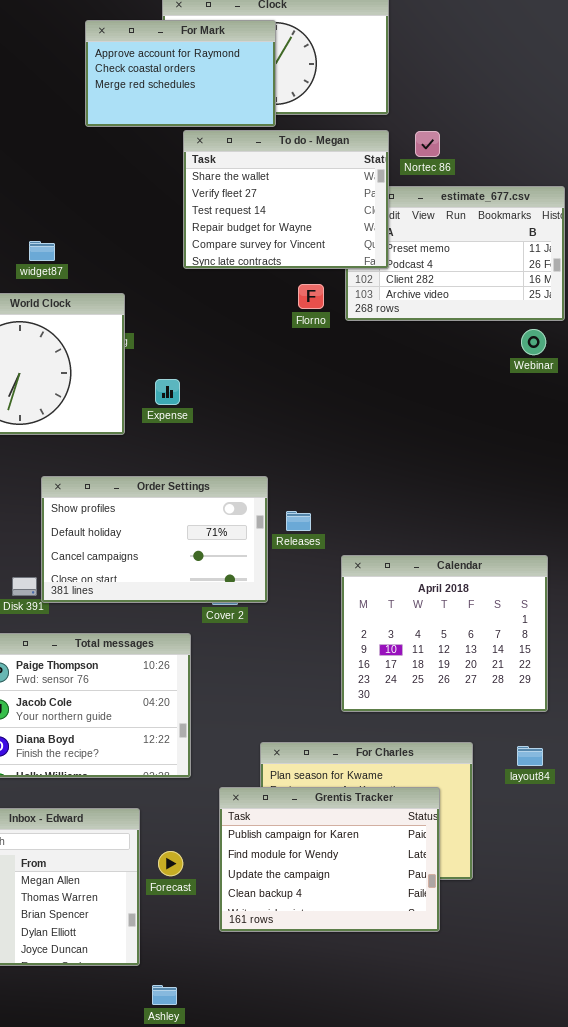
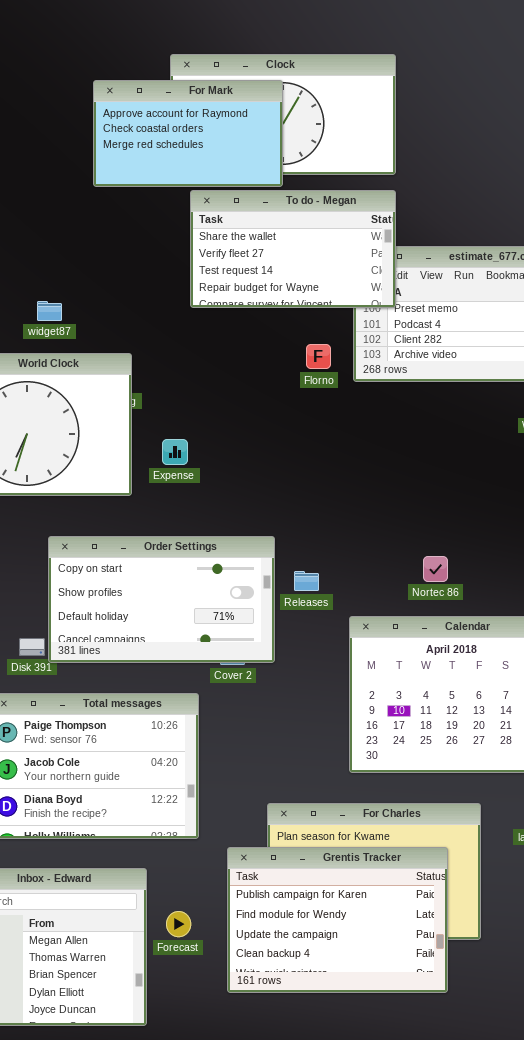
To do - Megan: [183,130,389,269] -> [190,190,396,308], resized
Nortec 86: [415,131,440,157] -> [423,556,448,582], moved
Order Settings: [41,476,268,603] -> [48,536,275,663], scrolled up 1 row

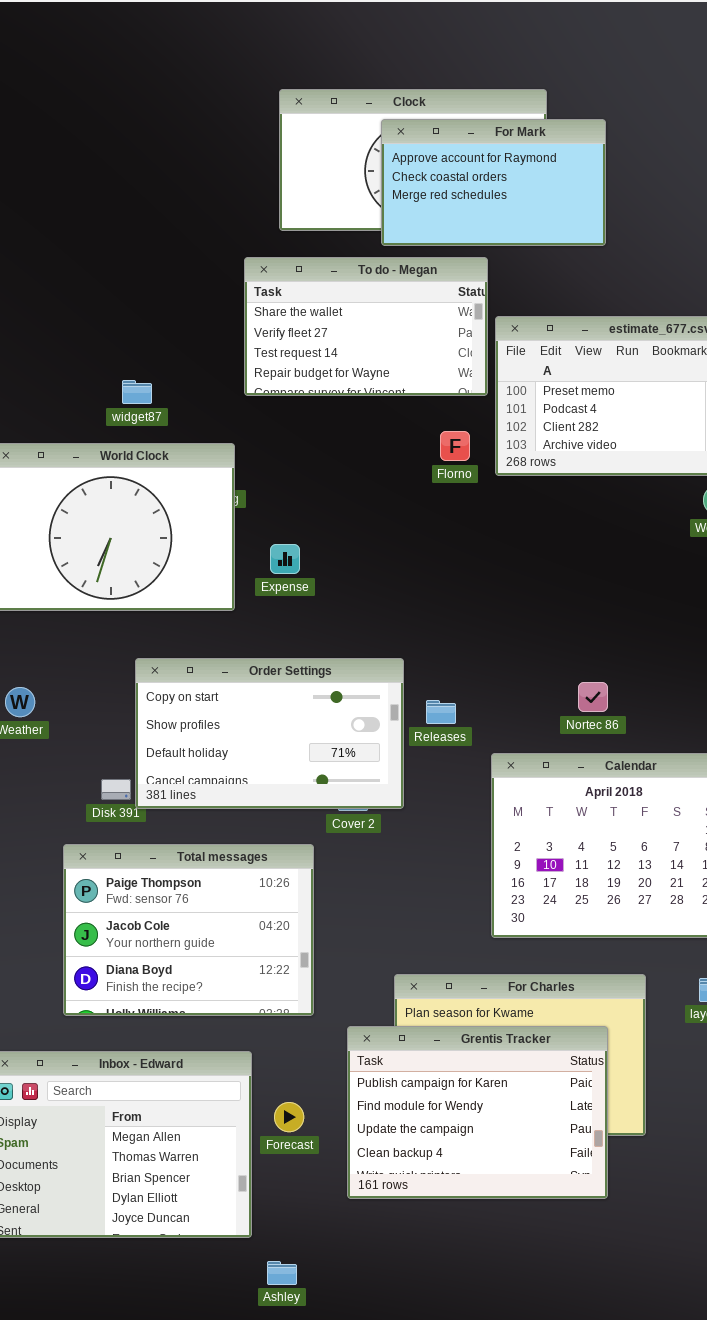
For Mark: [93,80,283,187] -> [381,119,606,246], moved
To do - Megan: [190,190,396,308] -> [244,257,488,396], moved

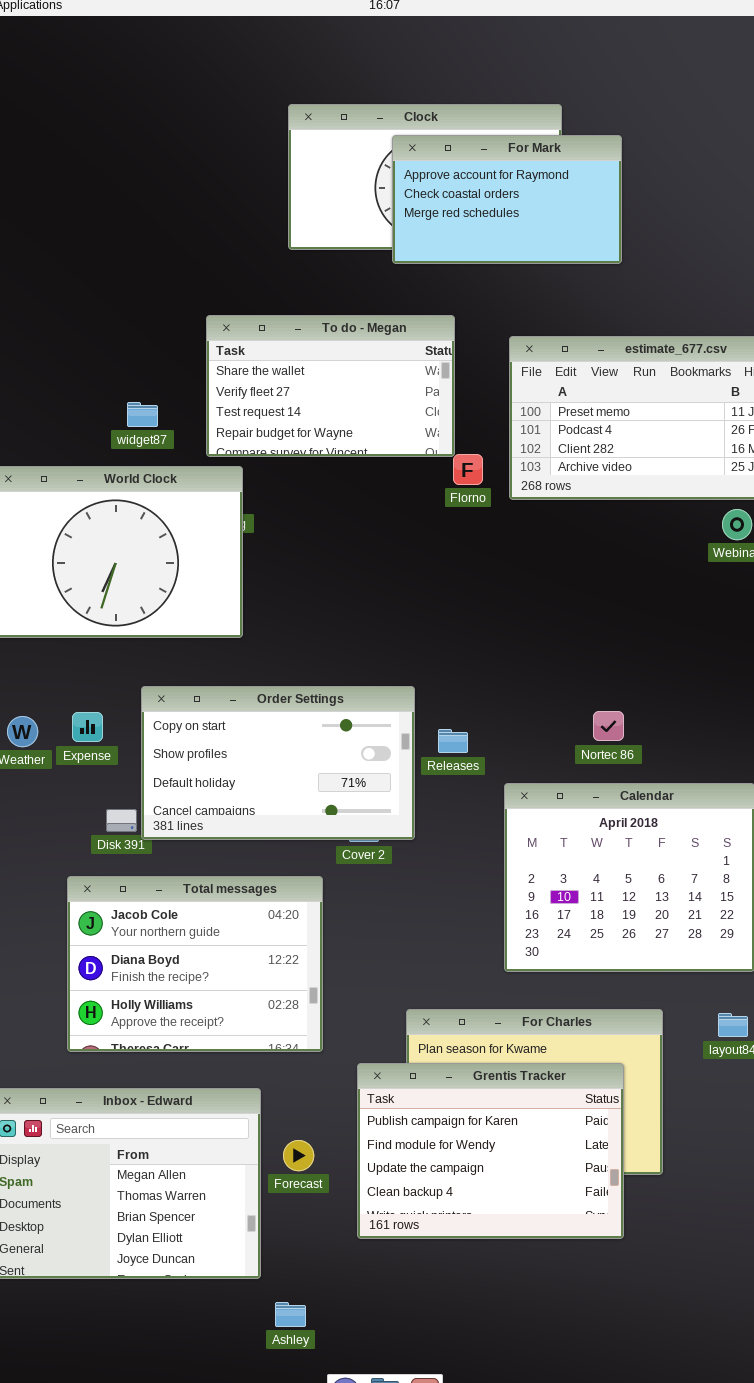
To do - Megan: [244,257,488,396] -> [206,315,455,457], moved
Expense: [270,544,300,574] -> [72,712,103,742], moved
Total messages: [63,844,314,1016] -> [67,876,323,1052], scrolled down 1 row

